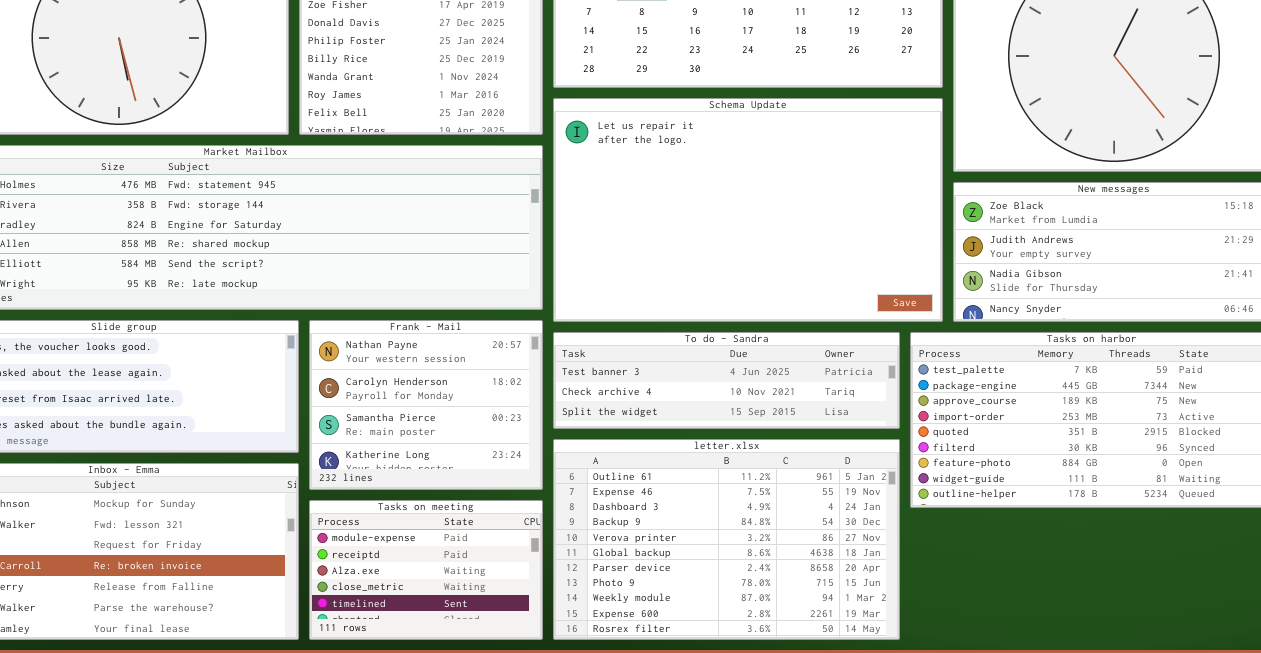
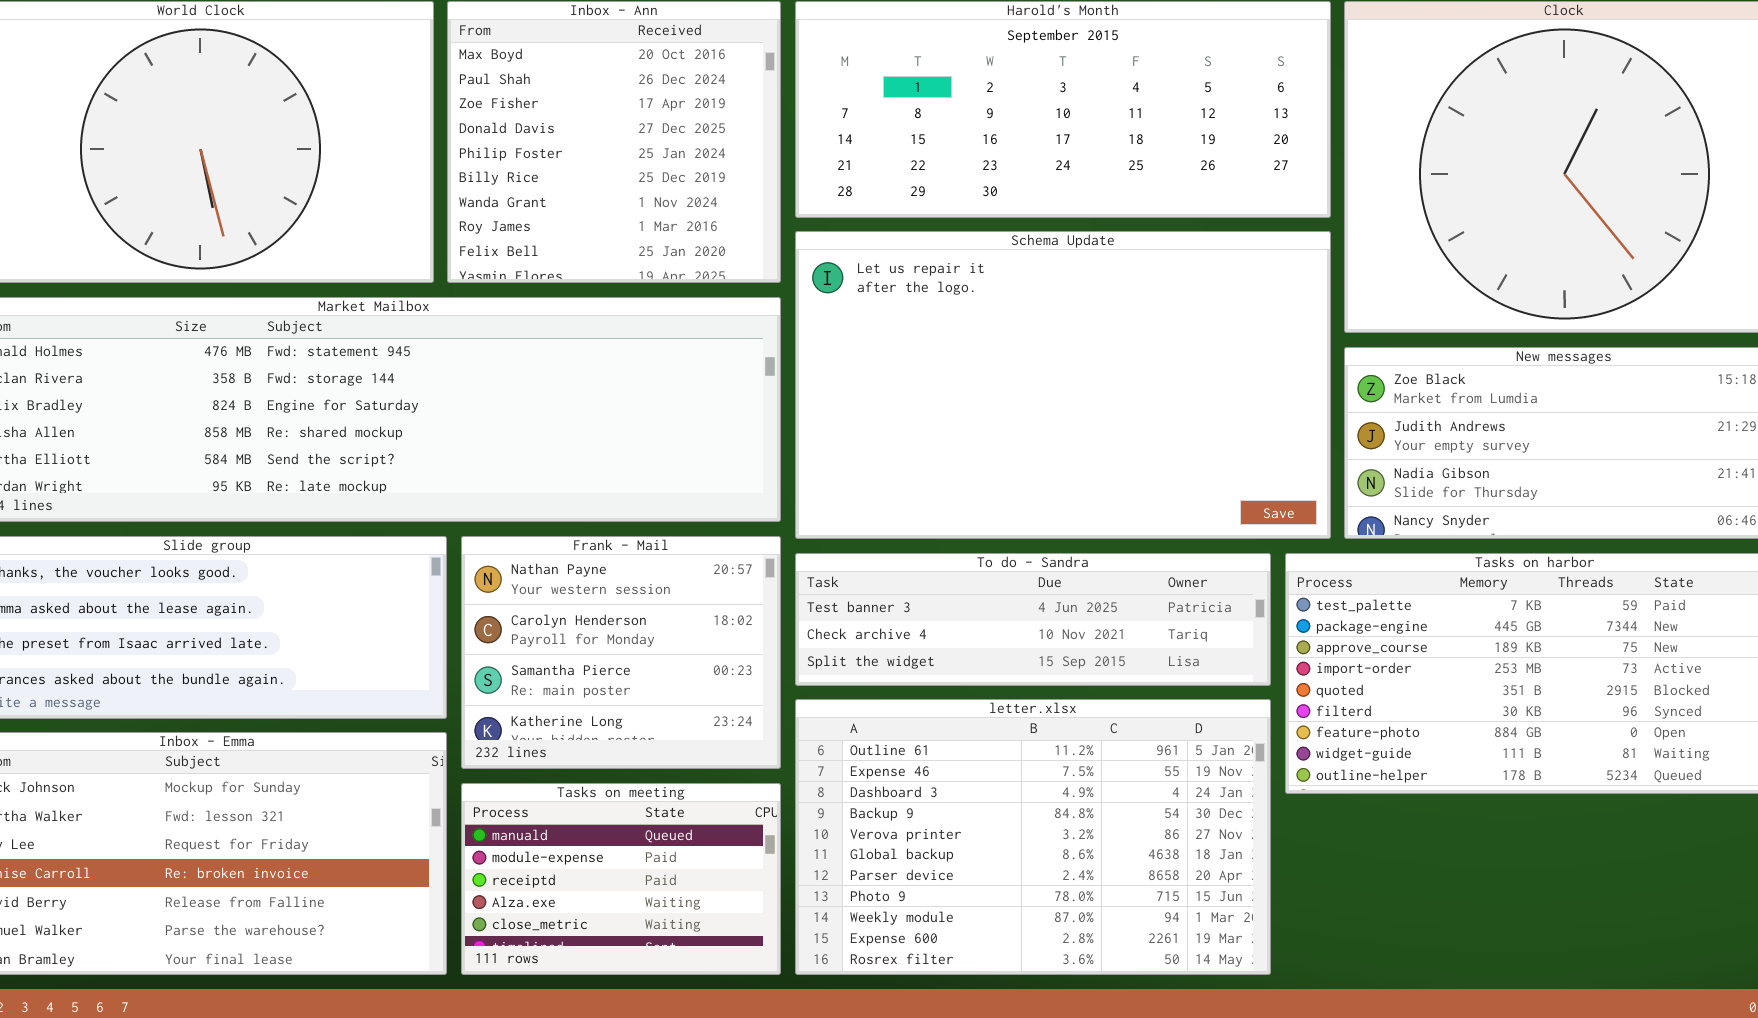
Tasks on meeting: [309,500,543,640] -> [461,783,781,975], scrolled up 1 row

